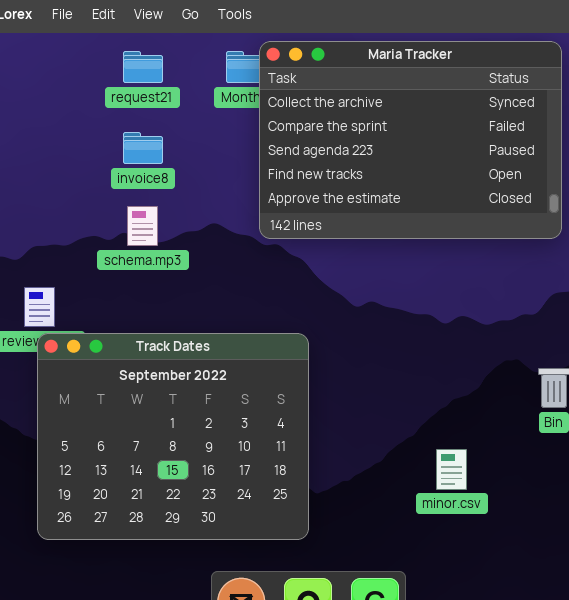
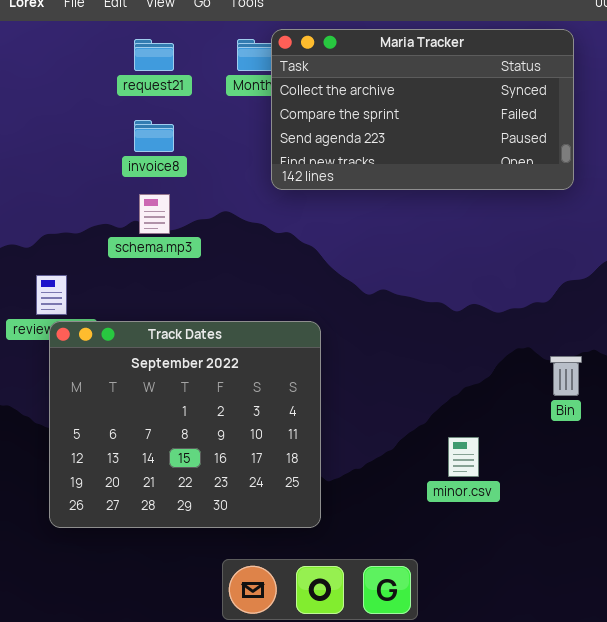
Maria Tracker: [259,41,562,239] -> [271,29,574,190], resized

